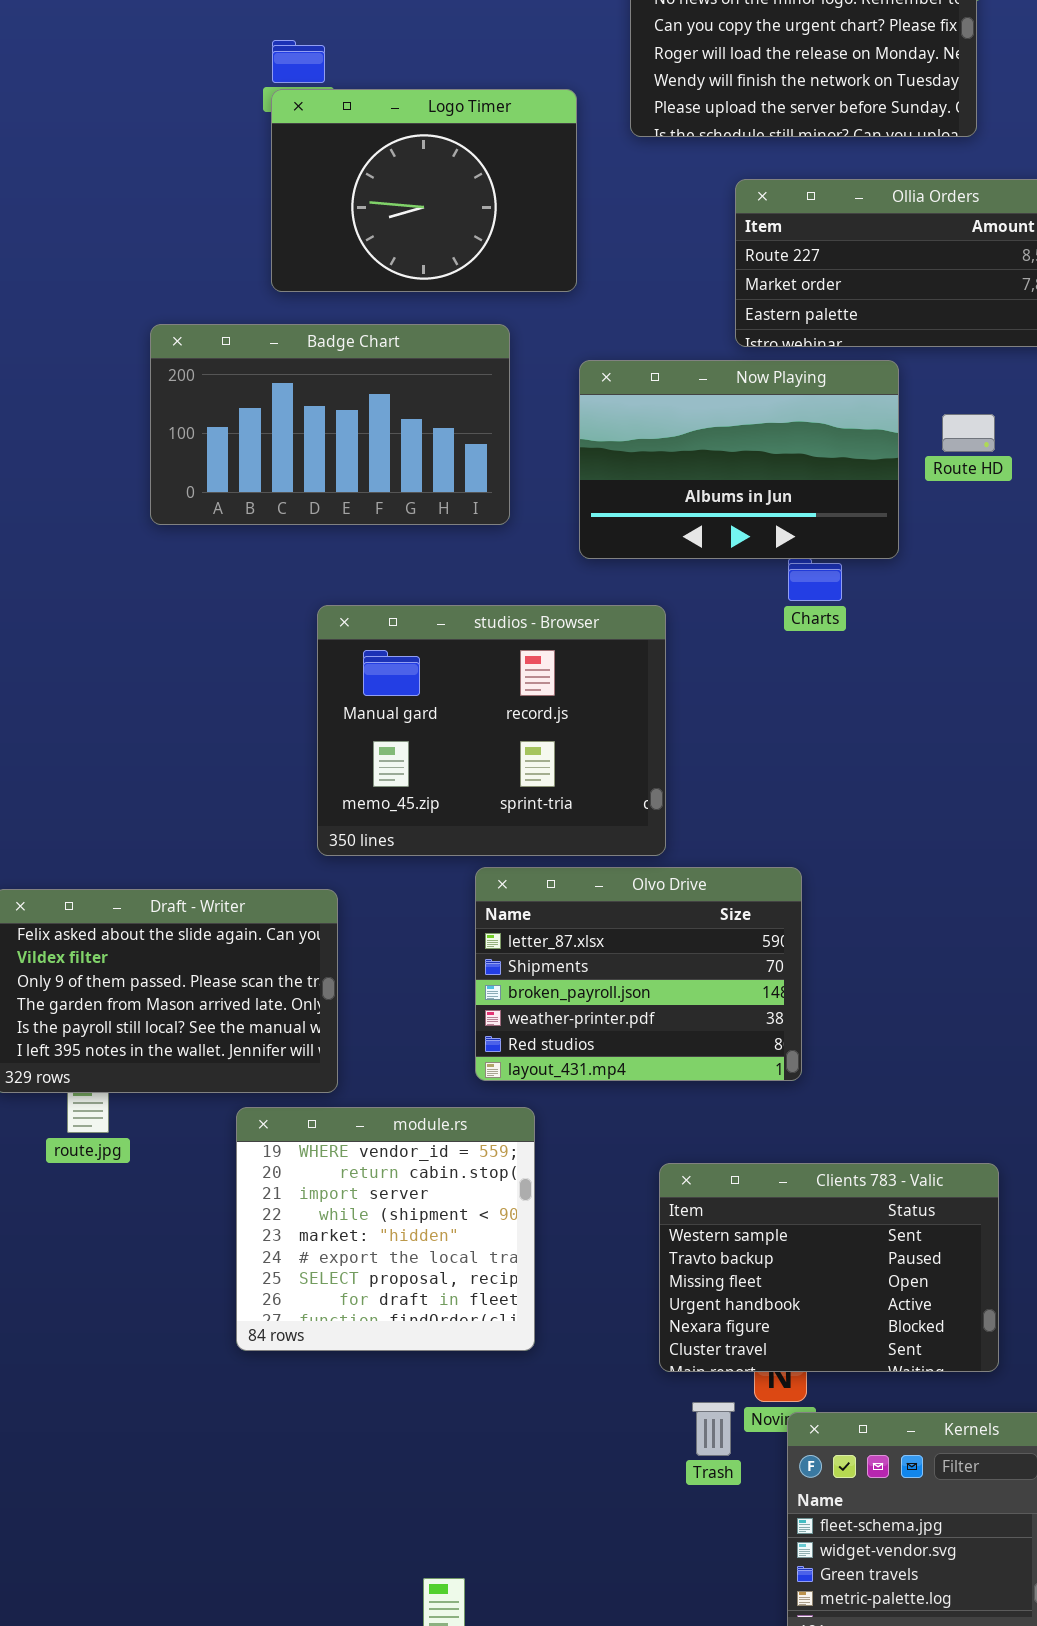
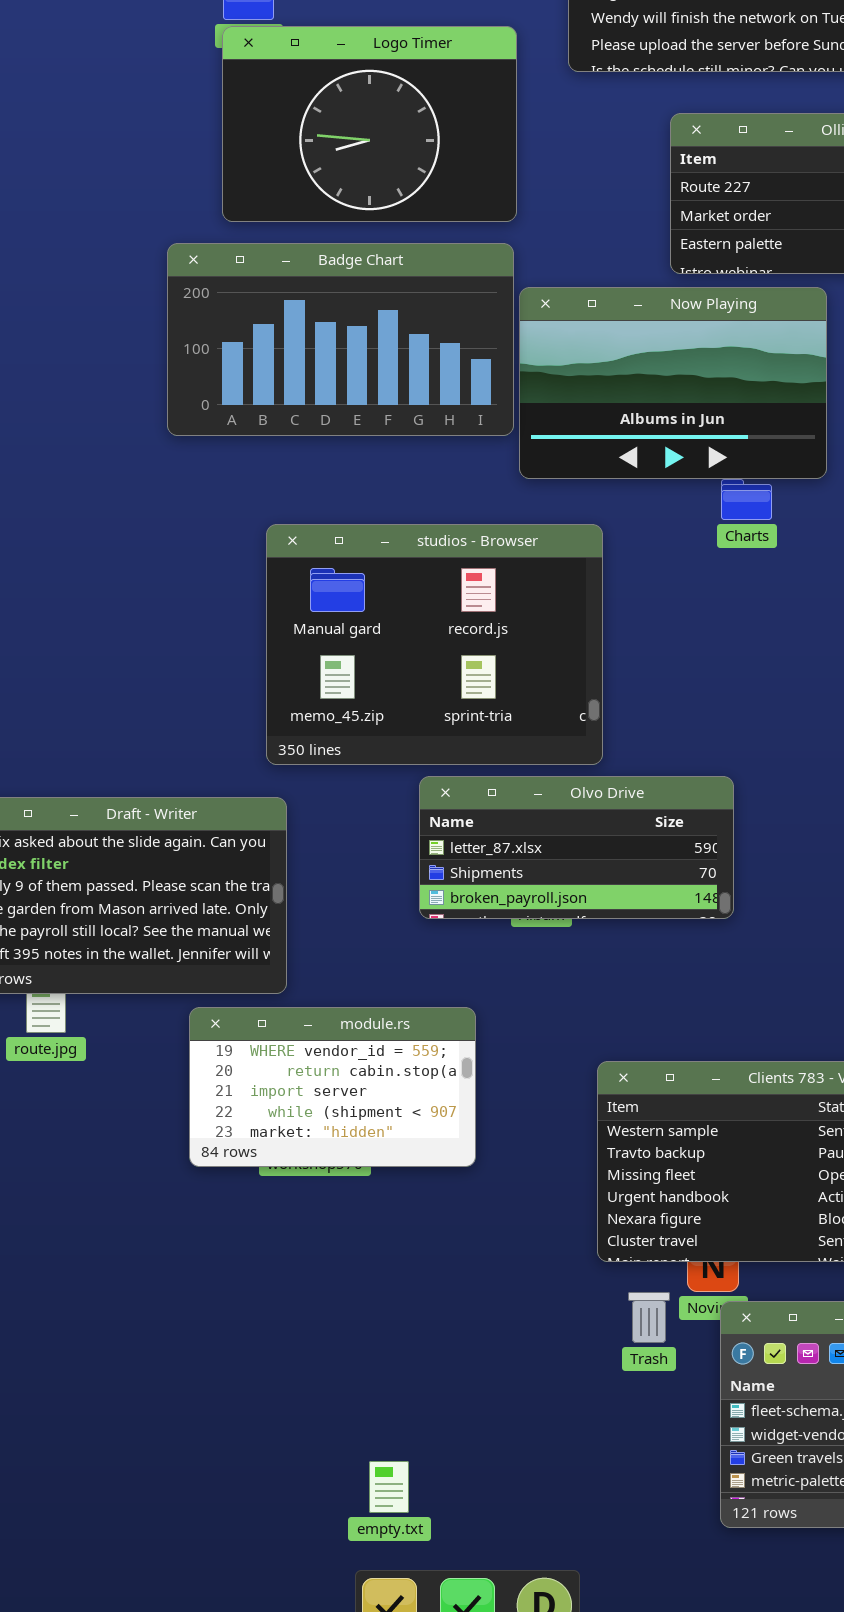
Badge Chart: [150,324,510,525] -> [167,243,514,436], moved
Olvo Drive: [475,867,802,1081] -> [419,776,734,919], resized
module.rs: [236,1107,535,1351] -> [189,1007,476,1167], resized

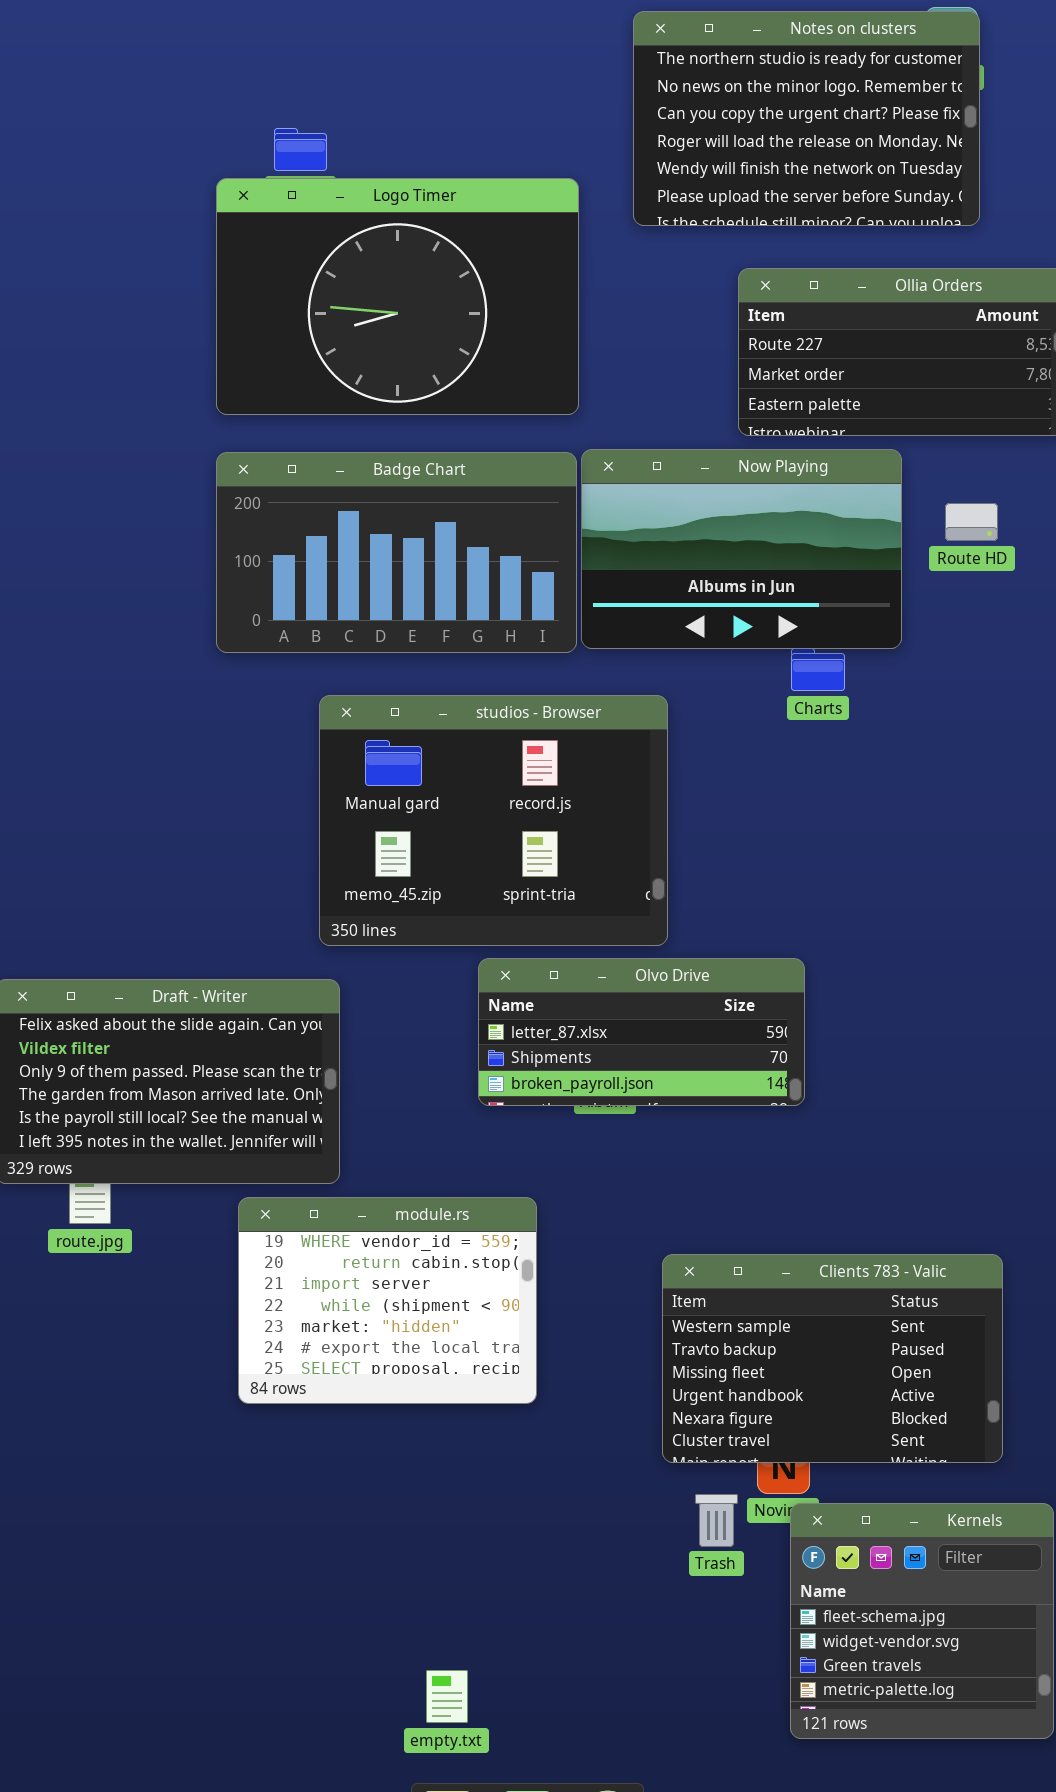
Logo Timer: [222,26,517,222] -> [216,178,579,415], resized
Badge Chart: [167,243,514,436] -> [216,452,577,653], moved
module.rs: [189,1007,476,1167] -> [238,1197,537,1404], resized

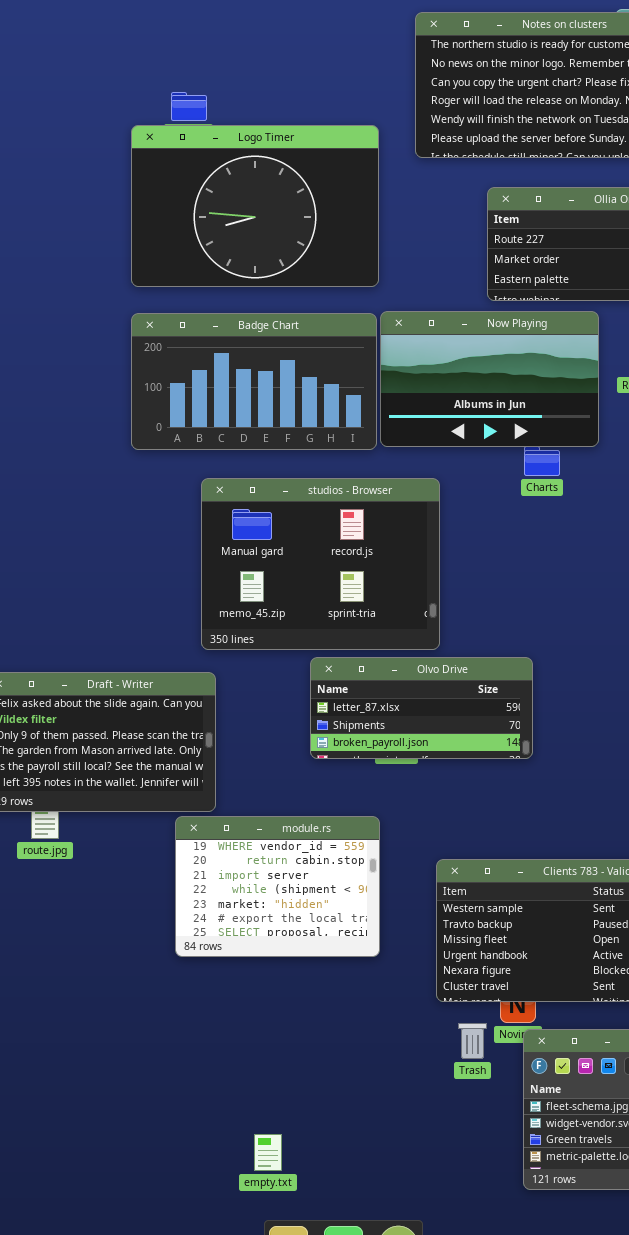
module.rs: [238,1197,537,1404] -> [175,816,380,957], moved
empty.txt: [426,1670,468,1723] -> [254,1134,282,1171], moved

